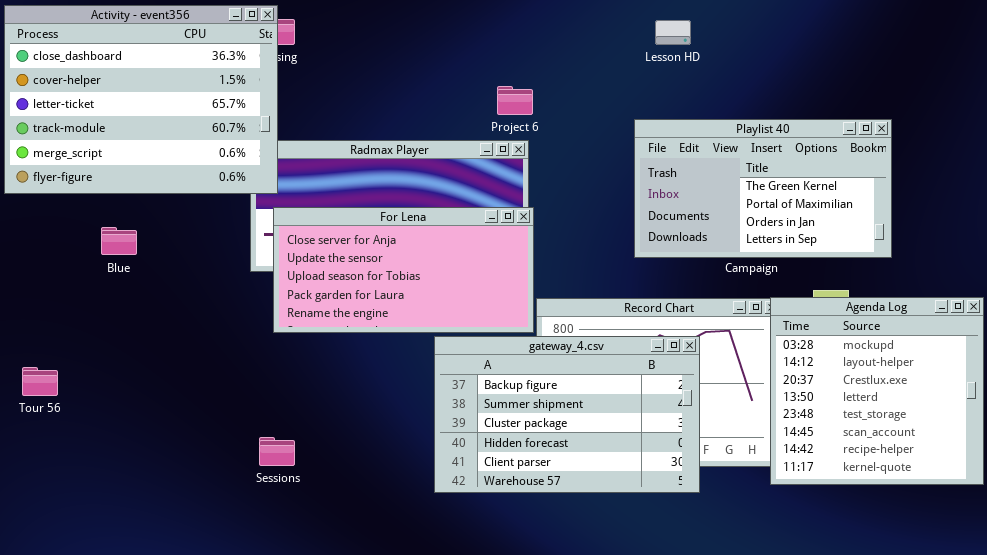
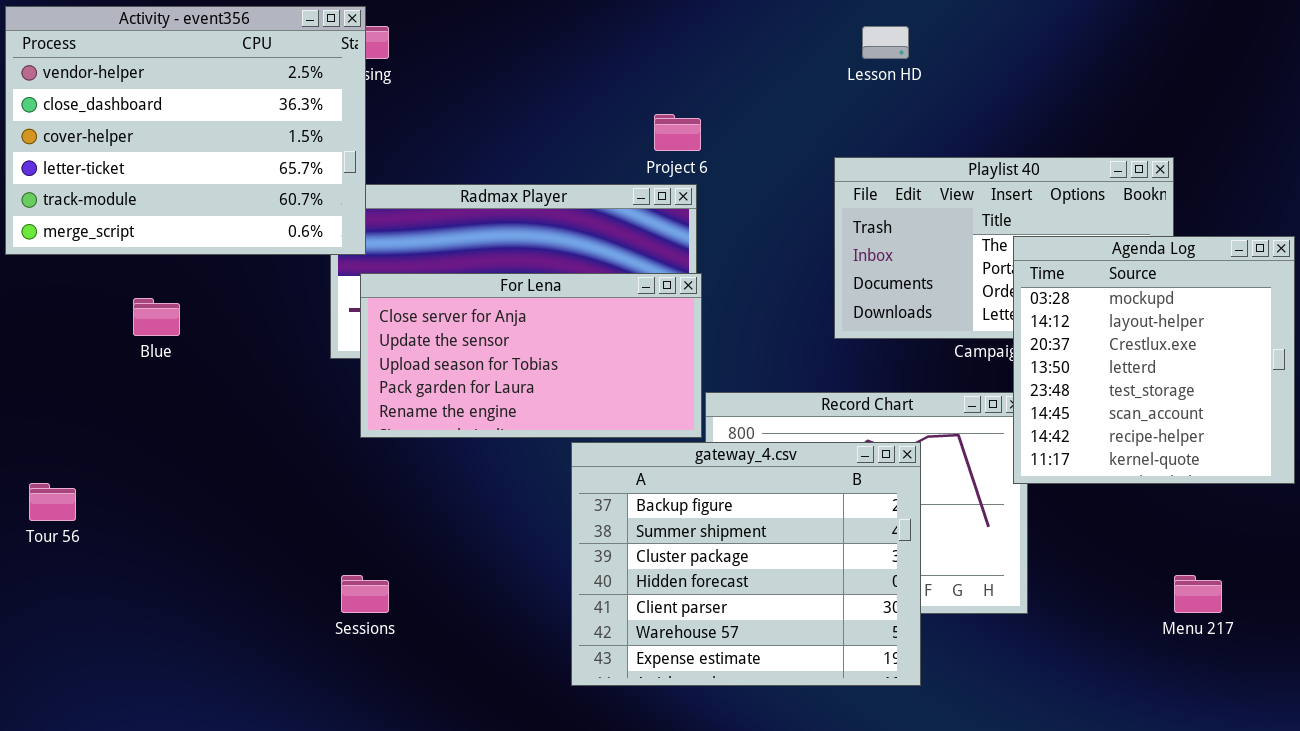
Activity - event356: [4,5,278,194] -> [5,6,366,255], scrolled up 1 row
Agenda Log: [770,297,984,485] -> [1013,236,1295,484], moved
gateway_4.csv: [434,336,700,493] -> [571,442,921,686], resized

